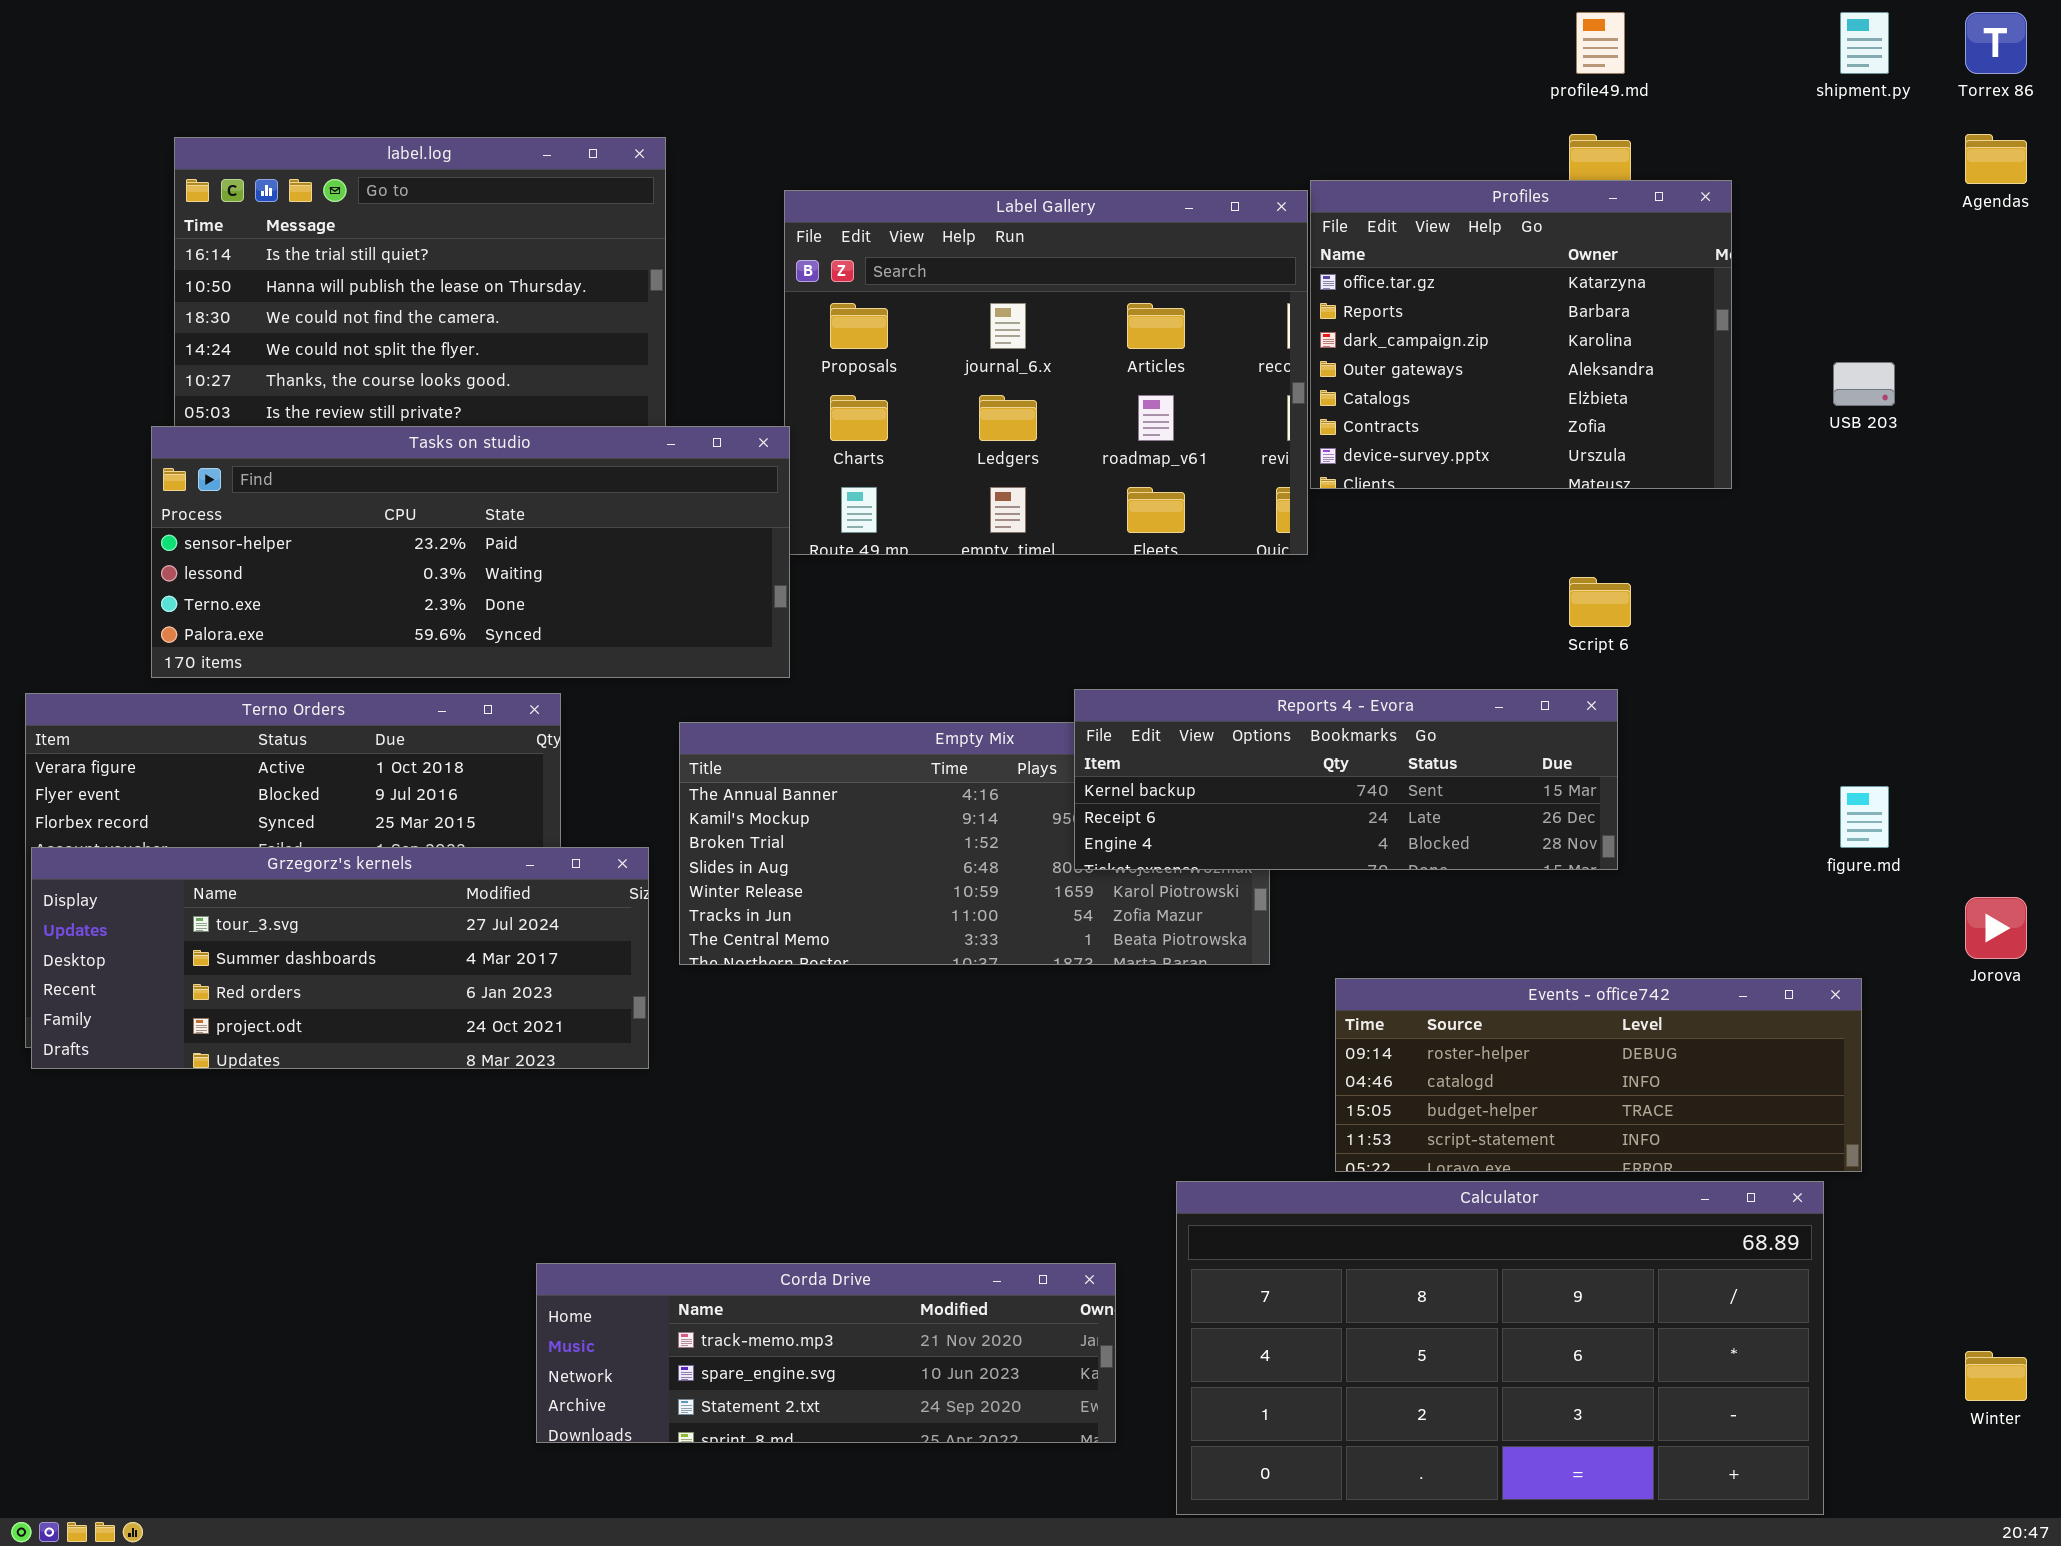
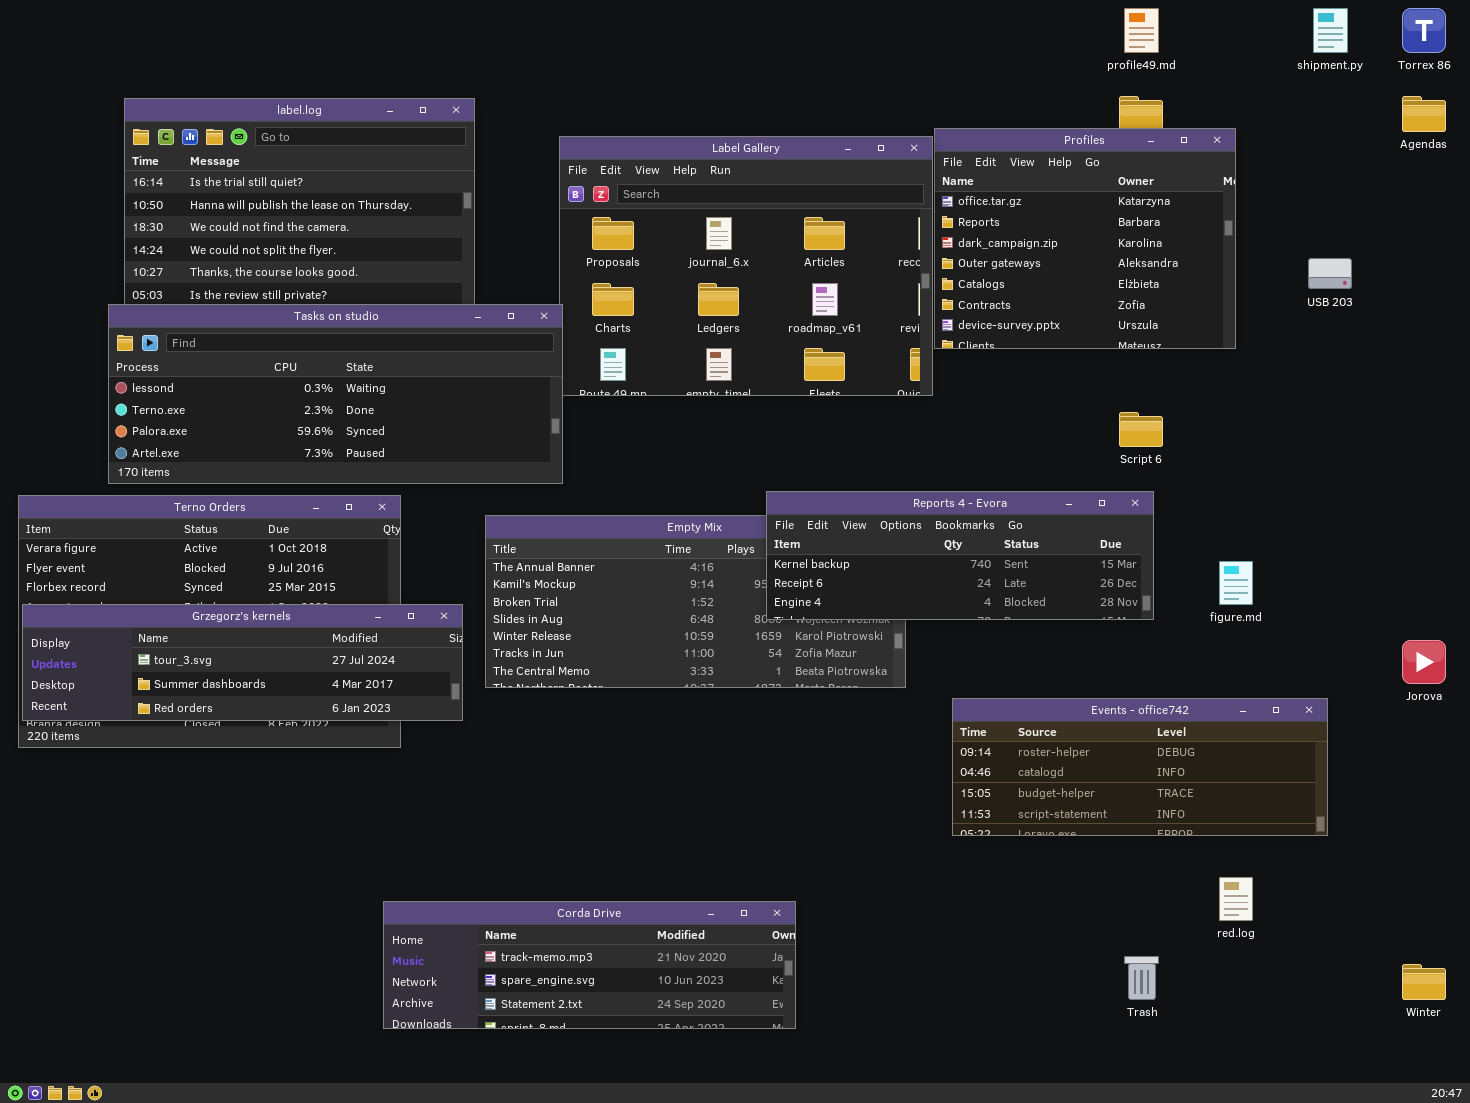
Tasks on studio: [151,426,790,678] -> [108,304,563,484], scrolled down 1 row
figure.md: [1840,786,1889,848] -> [1219,561,1253,605], moved
Grzegorz's kernels: [31,847,649,1069] -> [22,604,463,721], resized
Calculator: [1176,1181,1824,1515] -> none, closed

